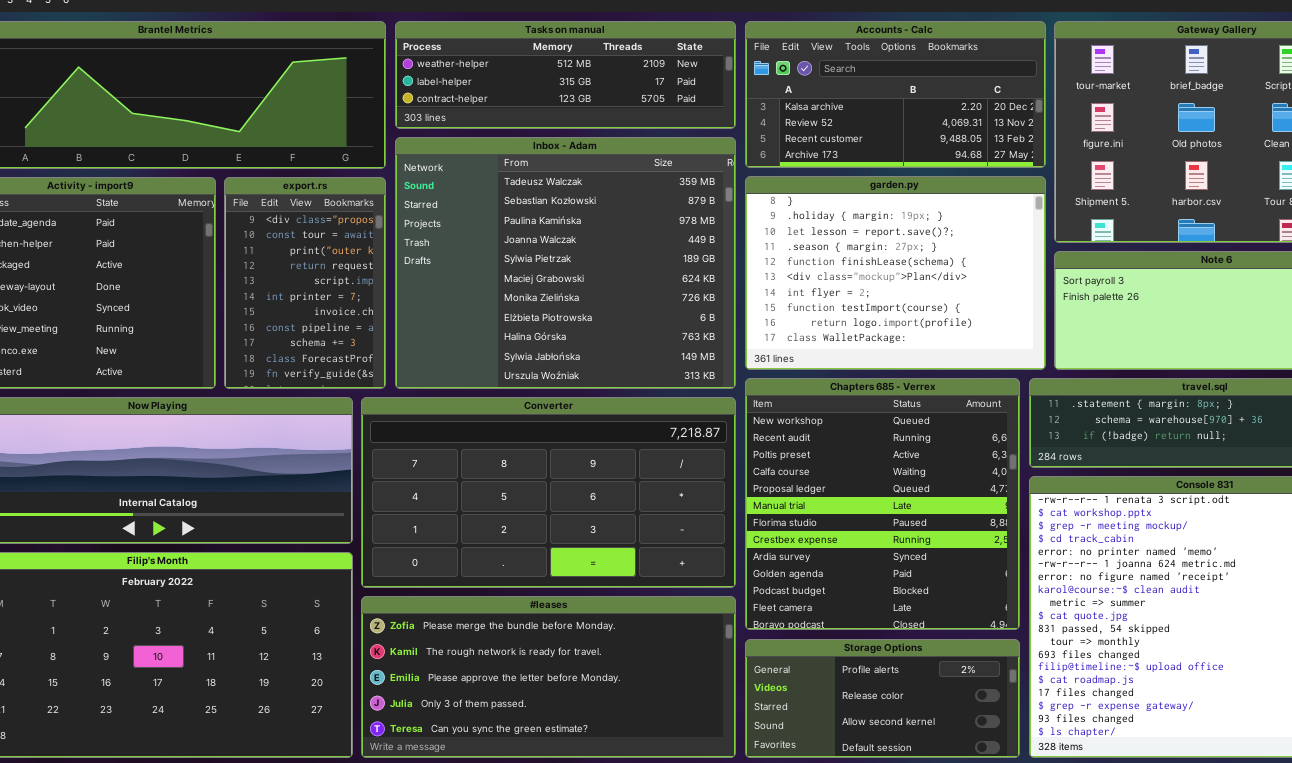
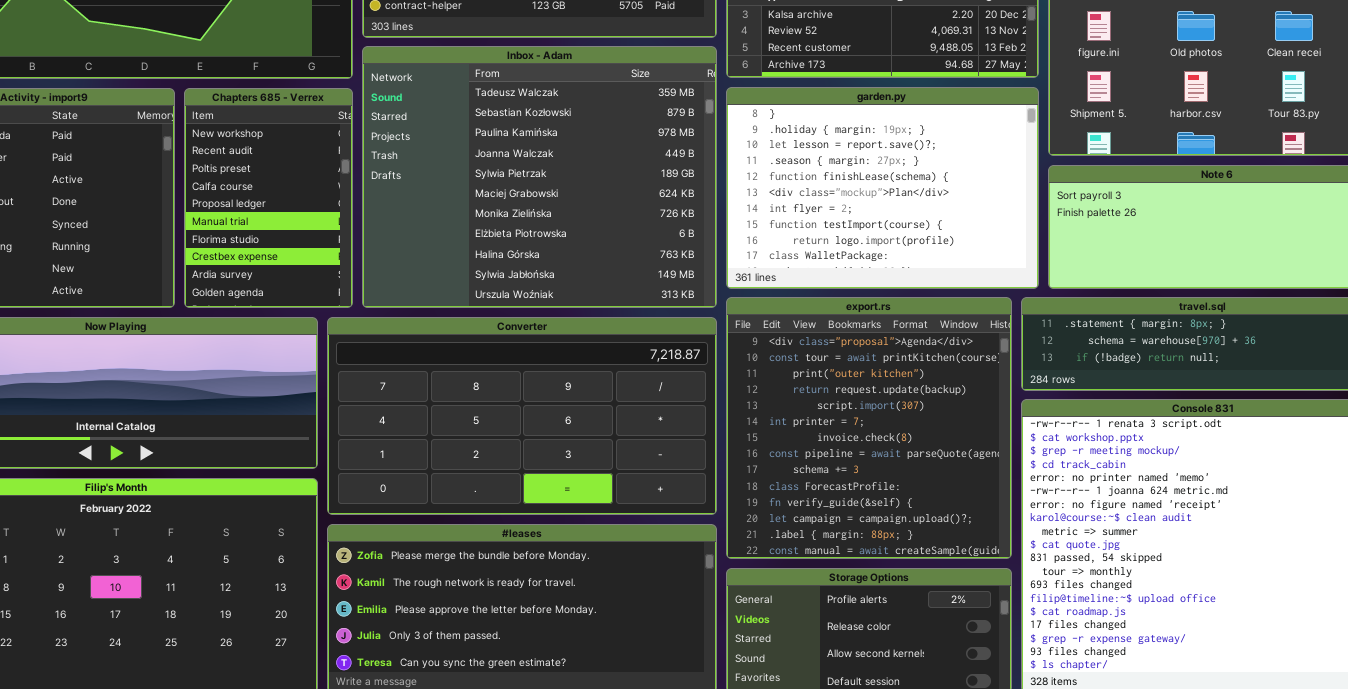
export.rs: [224,177,386,389] -> [726,297,1012,559], moved, resized
Chapters 685 - Verrex: [745,378,1020,630] -> [184,88,353,308], moved, resized

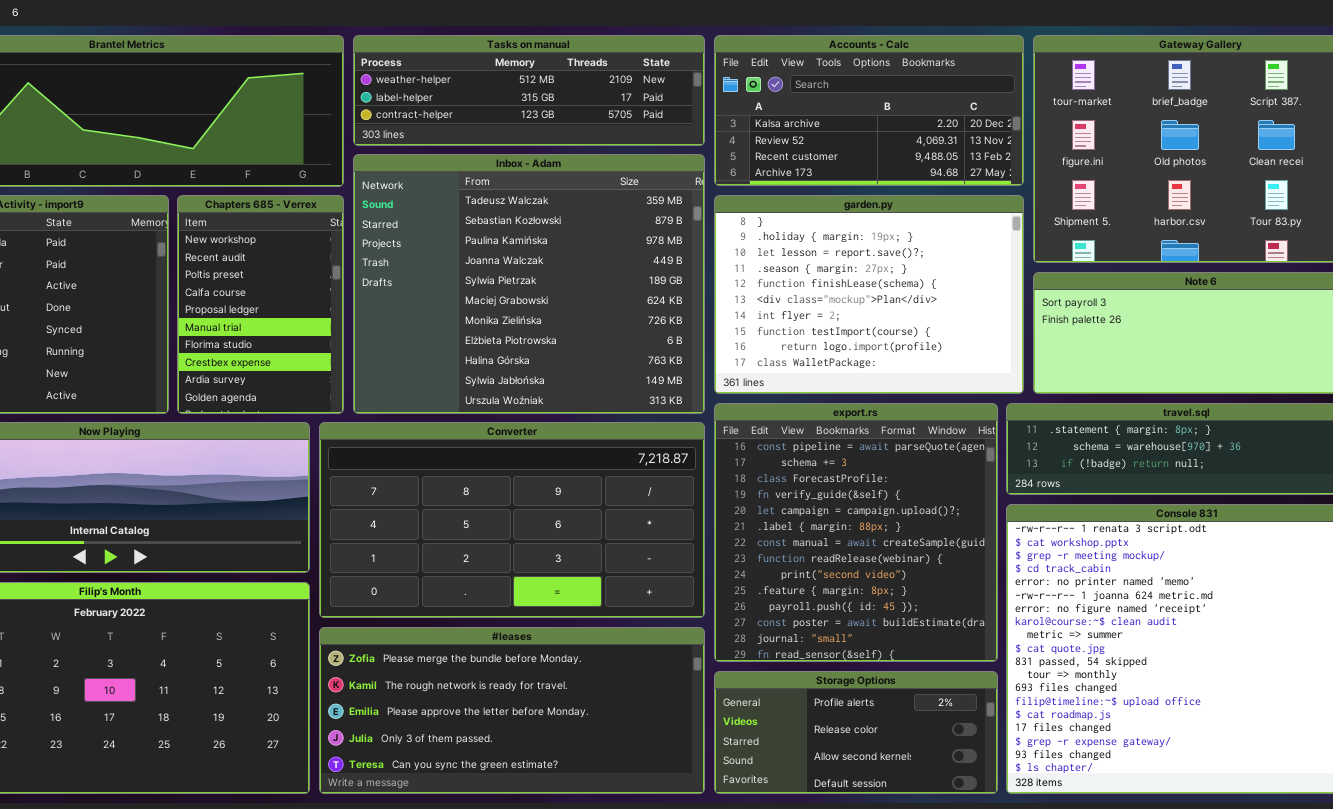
export.rs: [726,297,1012,559] -> [714,403,998,662], scrolled down 7 rows

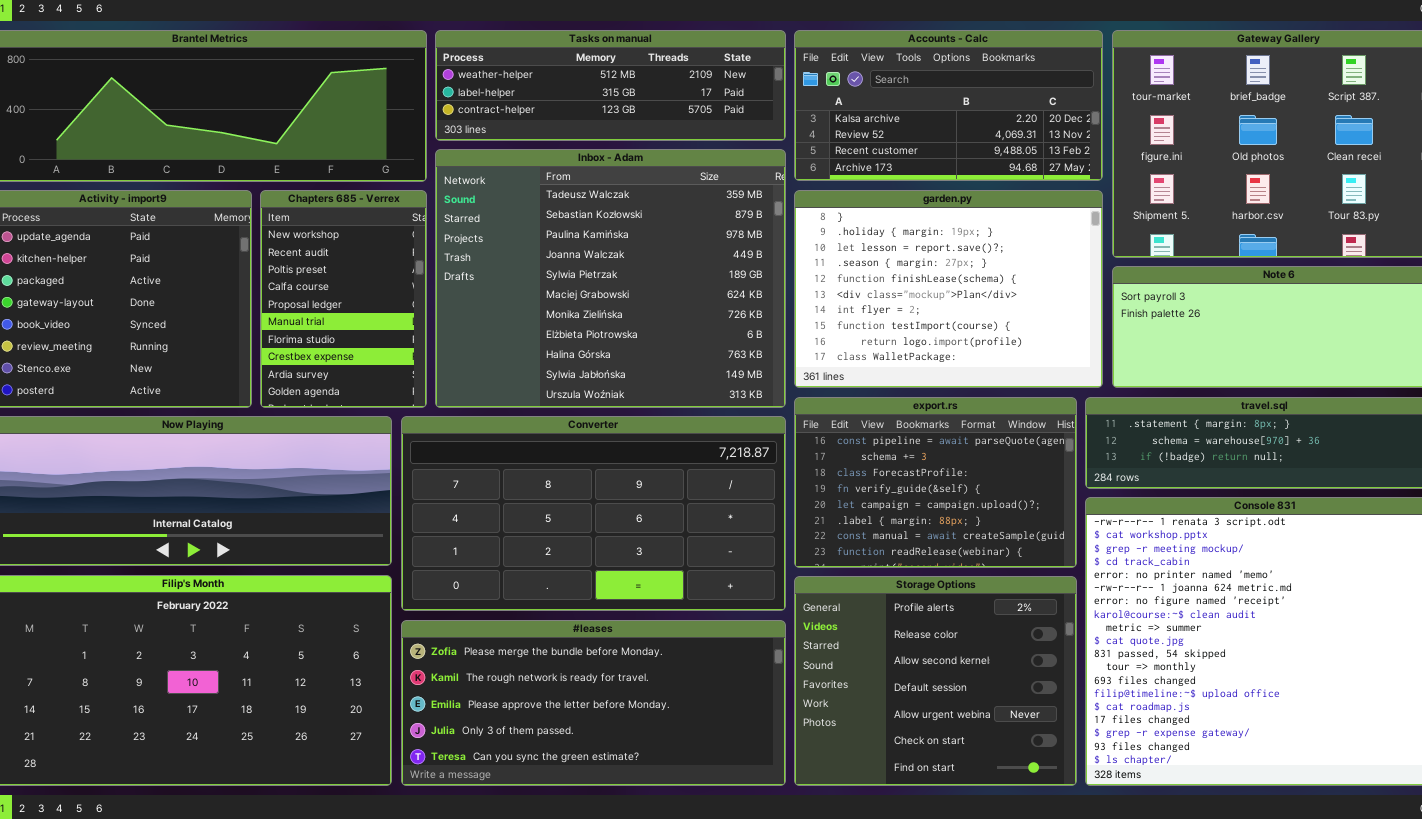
export.rs: [714,403,998,662] -> [794,397,1077,568], resized
Storage Options: [714,671,998,794] -> [794,576,1077,786], resized

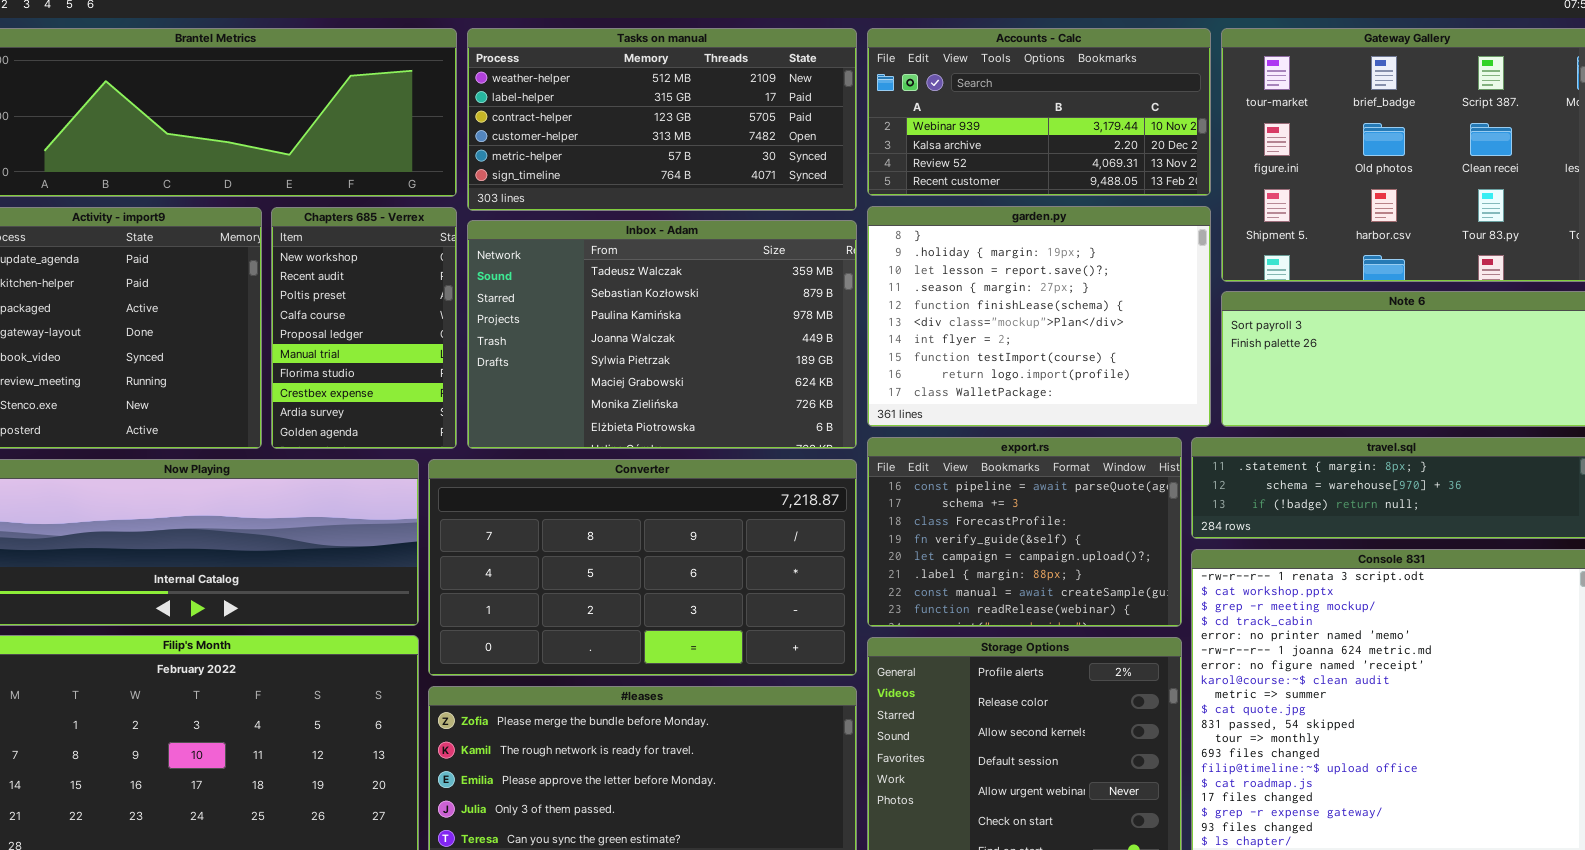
Tasks on manual: [435,30,786,141] -> [467,28,857,211], resized
Accounts - Calc: [794,30,1103,181] -> [867,28,1211,196], scrolled up 1 row
Inbox - Adam: [435,149,786,408] -> [467,220,857,449], resized

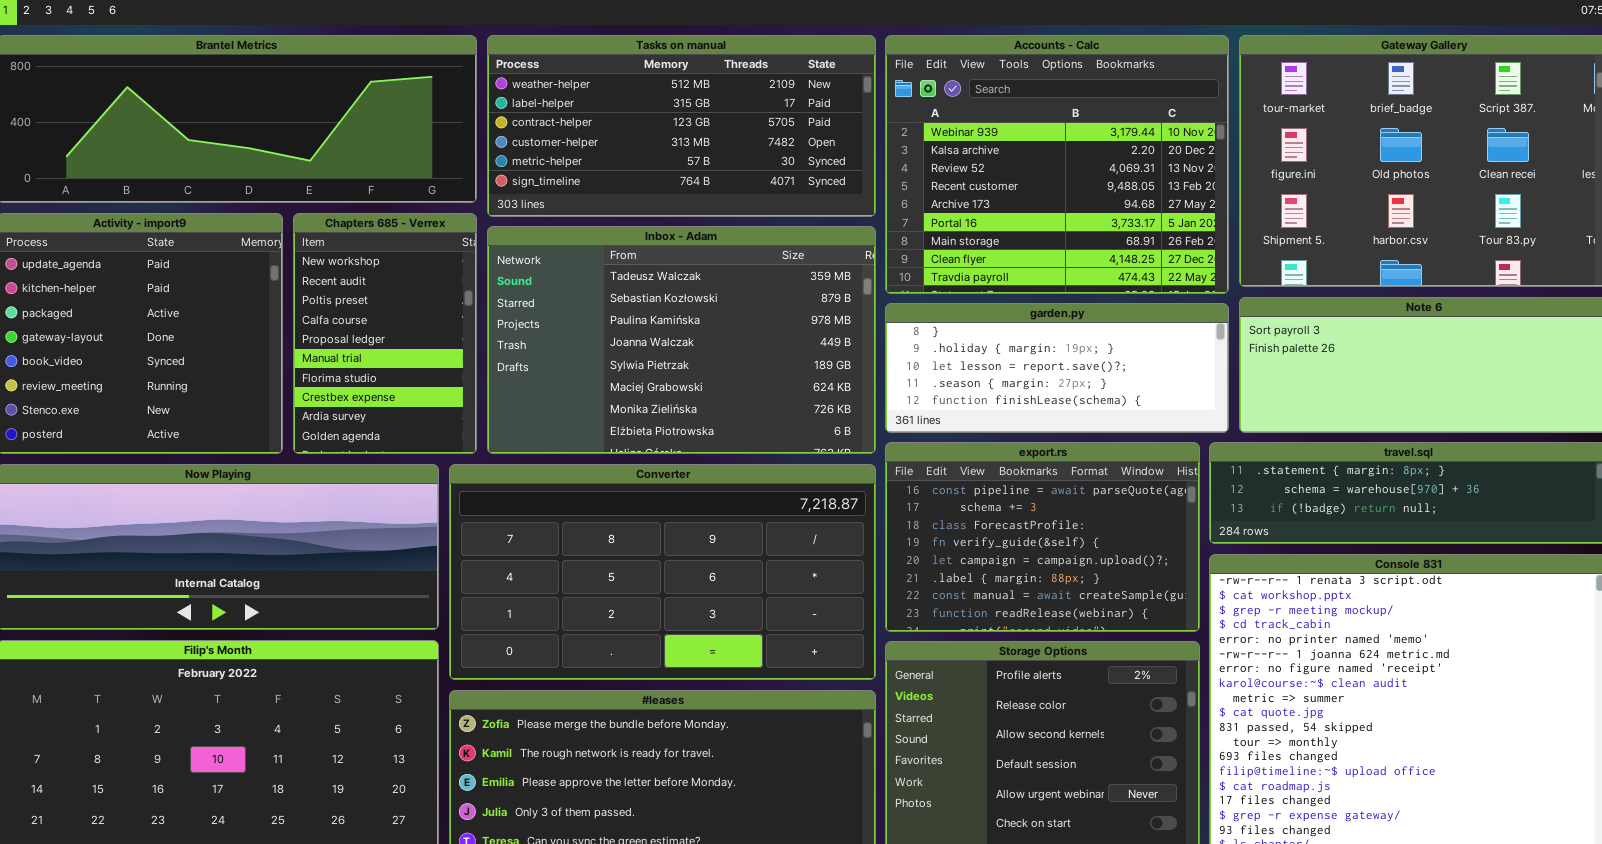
Accounts - Calc: [867,28,1211,196] -> [885,35,1229,294], resized
garden.py: [867,206,1211,427] -> [885,303,1229,433], resized

